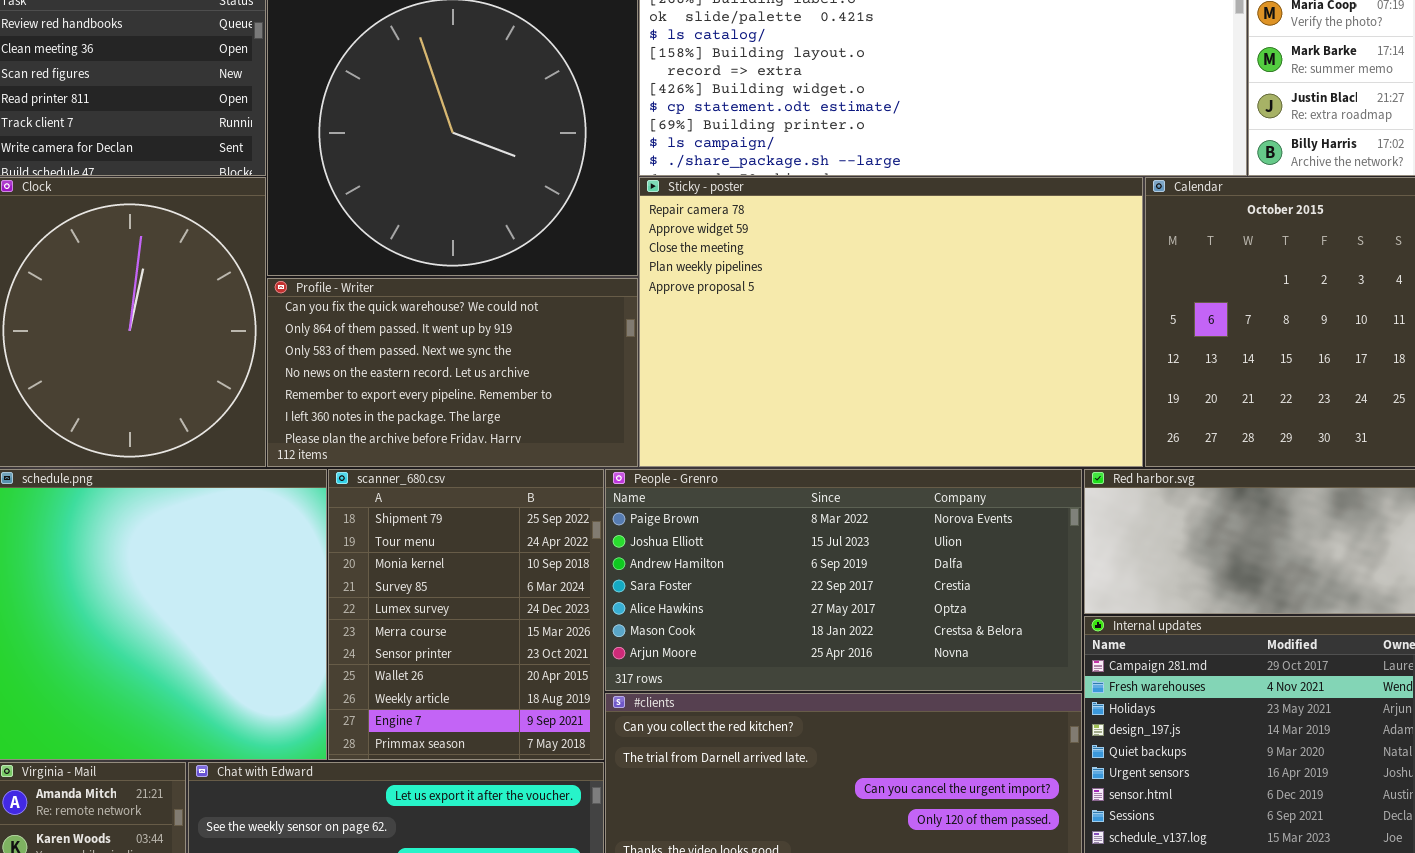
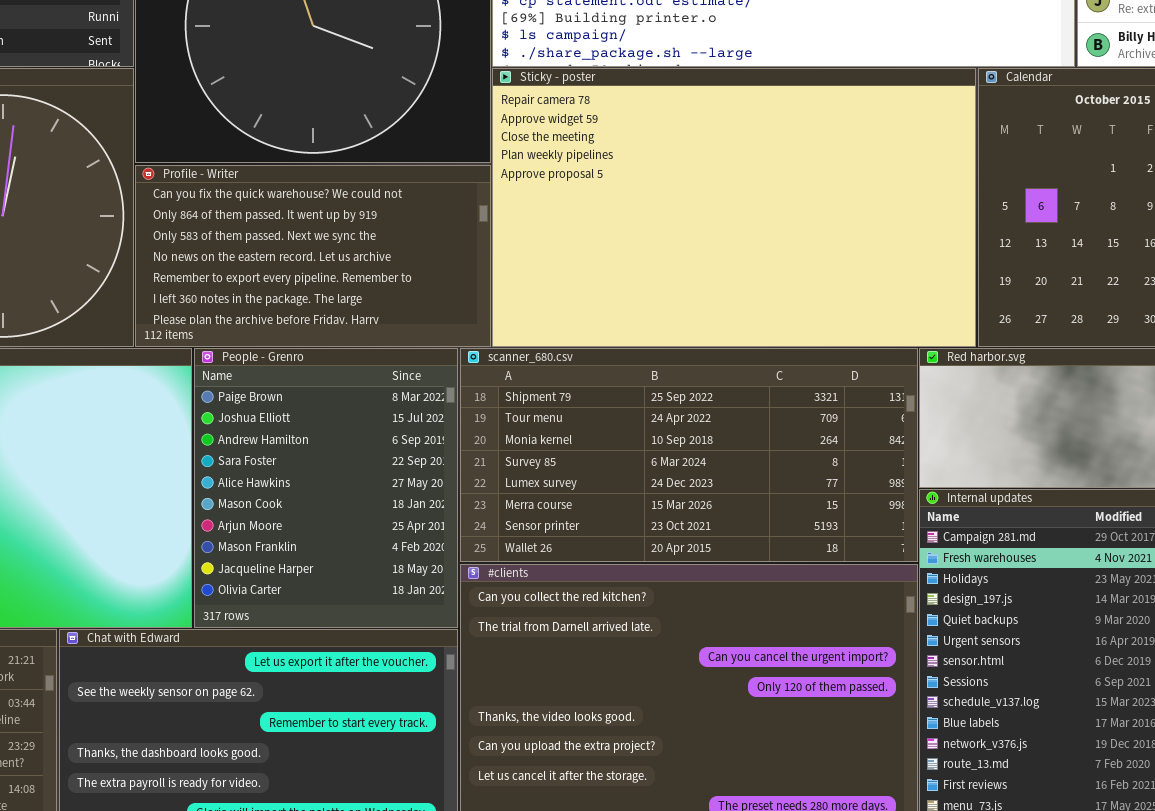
scanner_680.csv: [328,469,604,760] -> [460,348,918,562], moved, resized
People - Grenro: [605,469,1082,691] -> [194,348,458,628], moved, resized

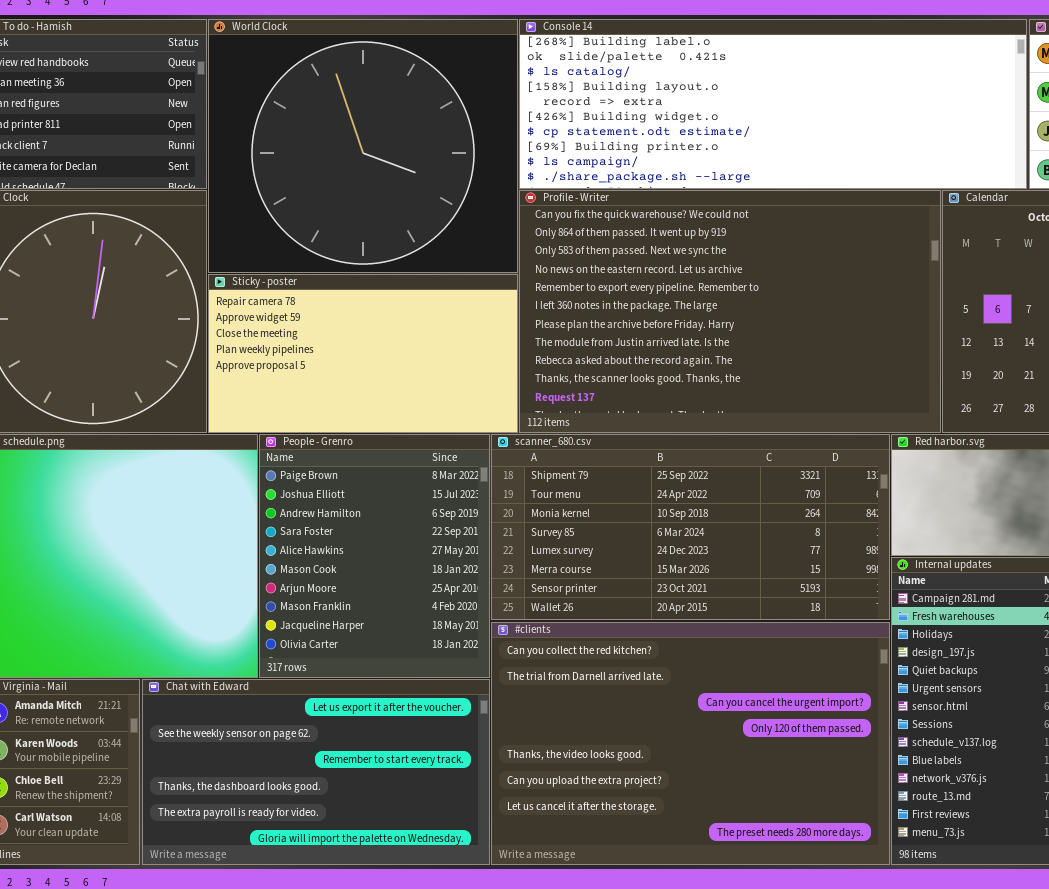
Sticky - poster: [492,68,976,347] -> [208,274,518,433], moved, resized
Profile - Writer: [135,165,491,347] -> [519,190,941,433], moved, resized

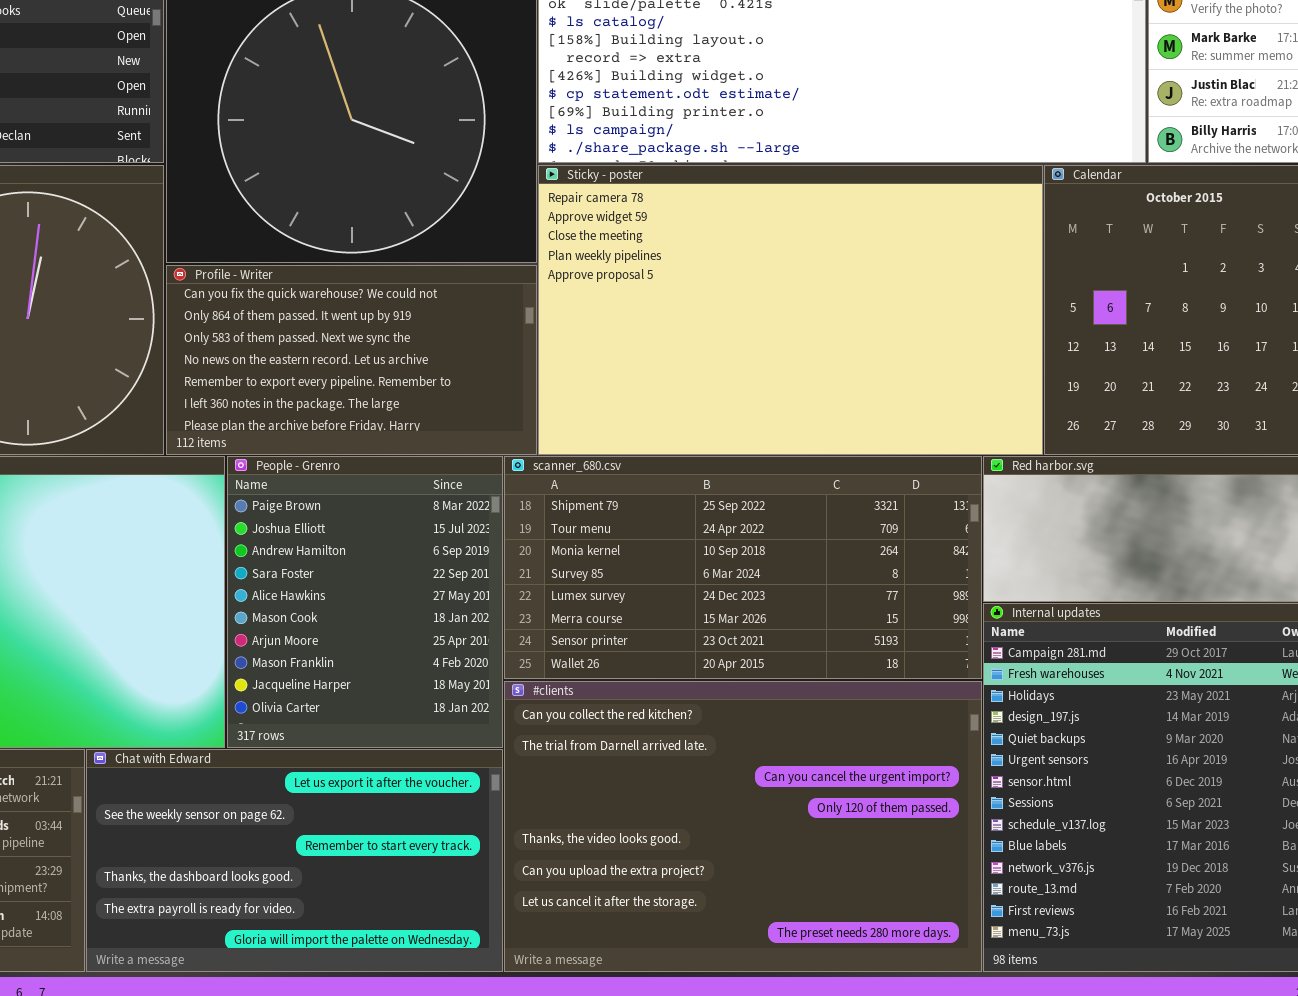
Profile - Writer: [519,190,941,433] -> [166,265,537,455], moved, resized
Sticky - poster: [208,274,518,433] -> [538,165,1043,455], moved, resized

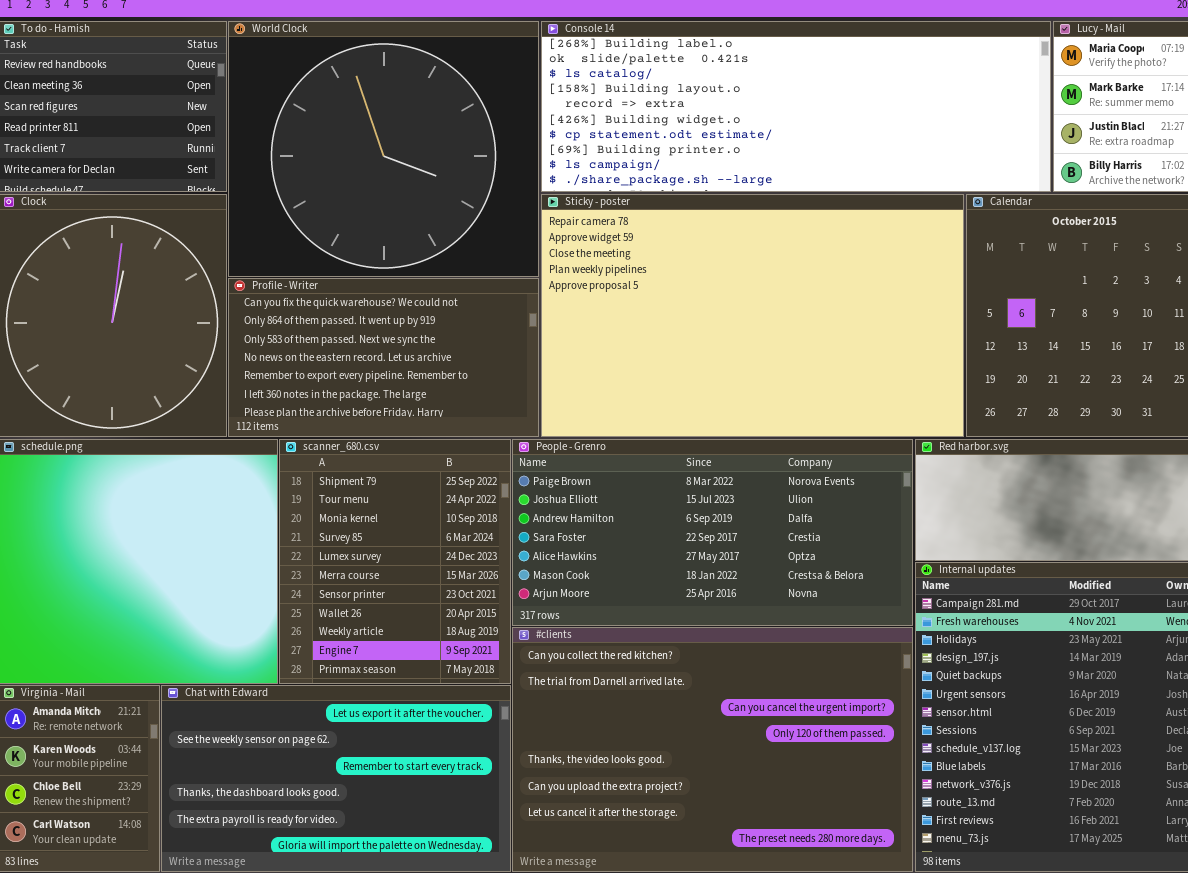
People - Grenro: [227,456,503,748] -> [512,439,913,626], moved, resized
scanner_680.csv: [504,456,982,679] -> [279,439,511,684], moved, resized

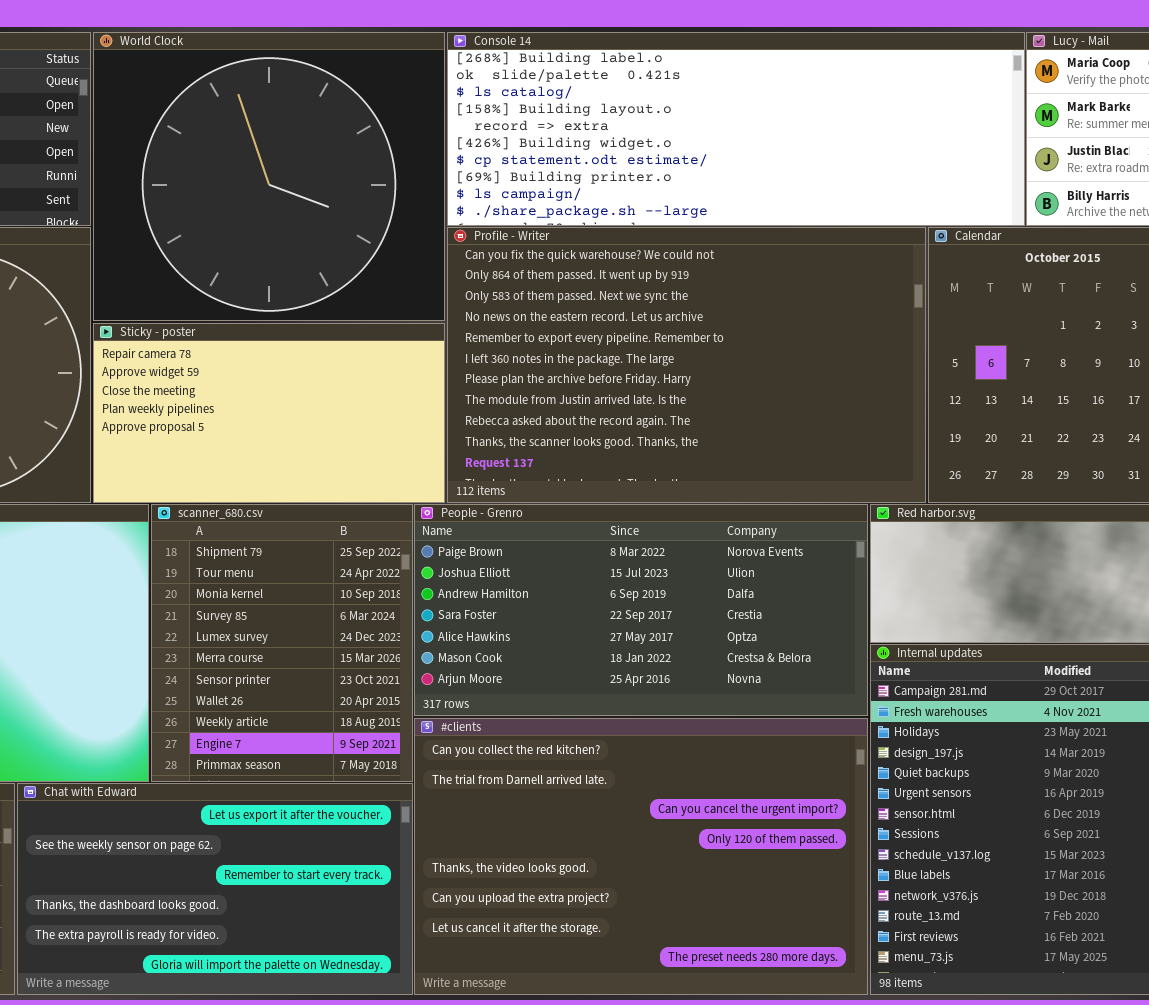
Sticky - poster: [541,194,964,437] -> [93,323,445,503], moved, resized
Profile - Writer: [228,278,539,437] -> [447,227,926,503], moved, resized

